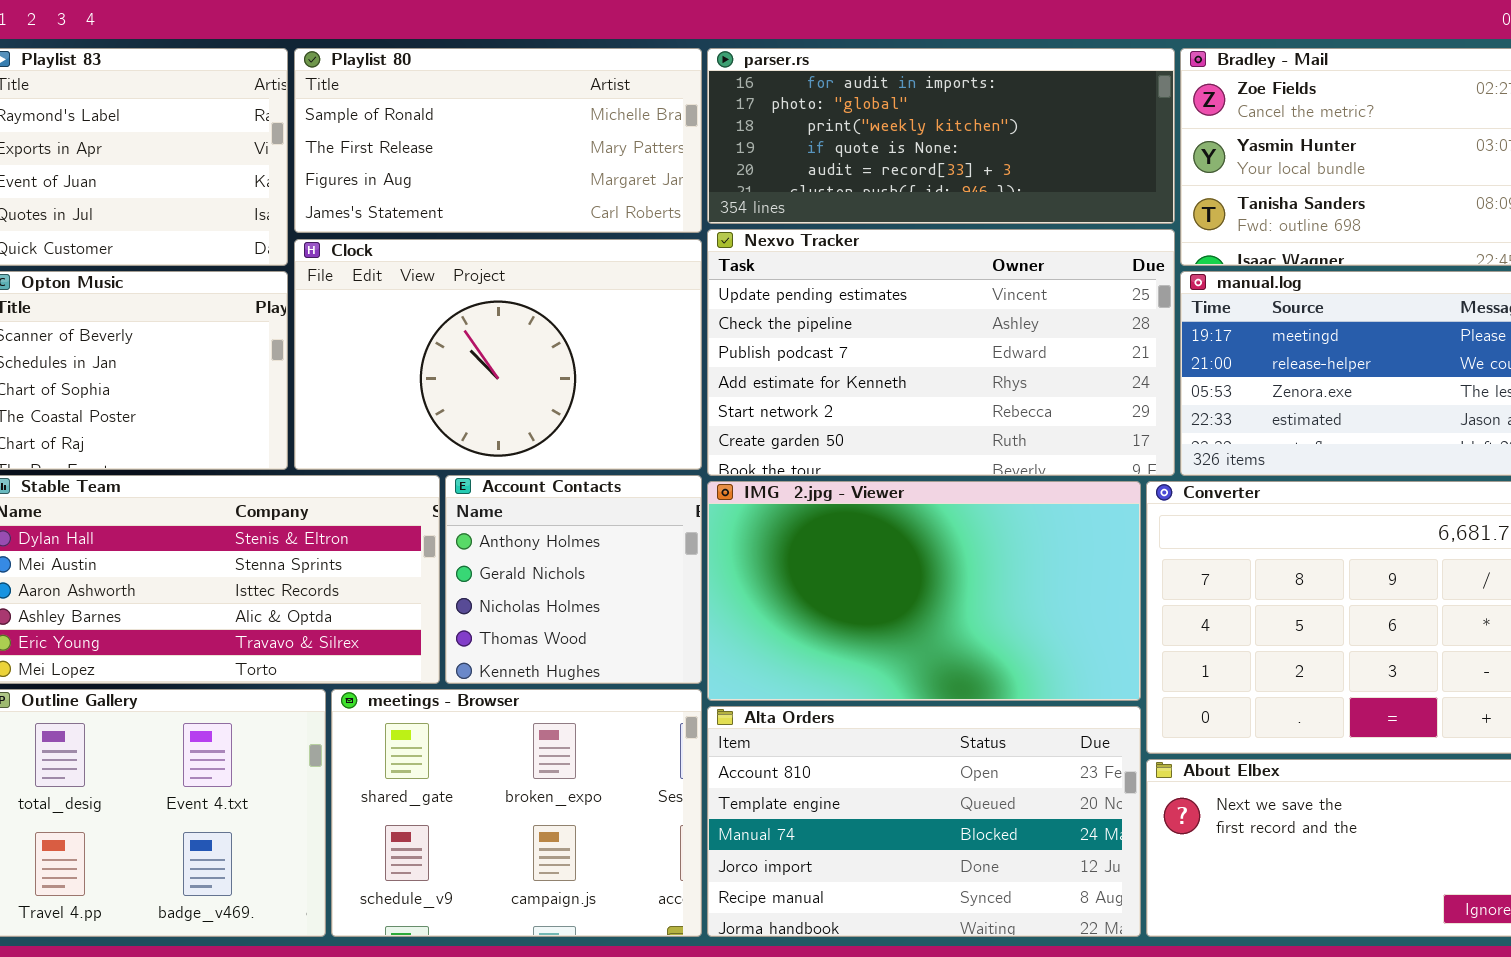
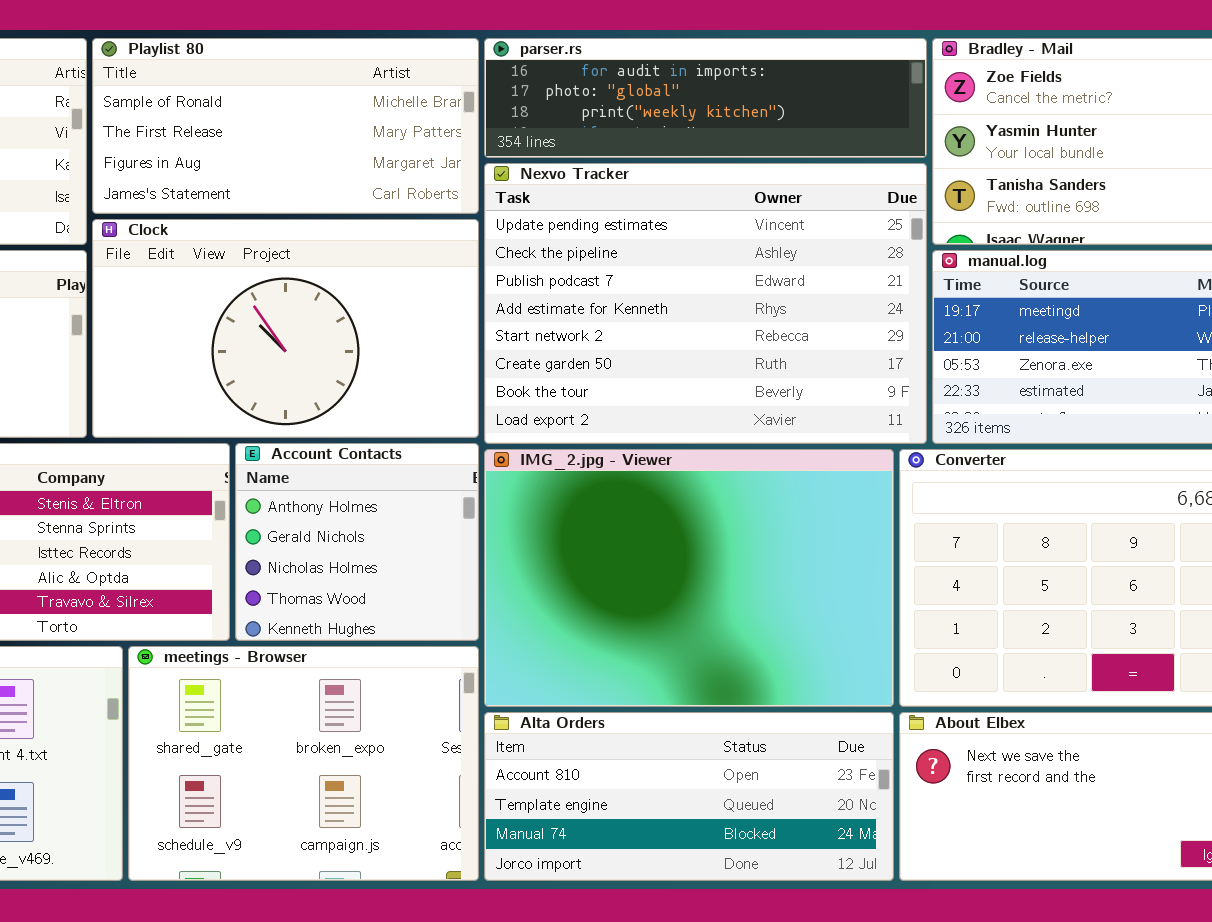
parser.rs: [707,48,1175,224] -> [484,38,927,158], resized
Nexvo Tracker: [707,229,1175,476] -> [484,163,927,444], resized
IMG_2.jpg - Viewer: [707,481,1141,701] -> [484,449,894,707], resized
Alta Orders: [707,706,1141,937] -> [484,712,894,881], resized

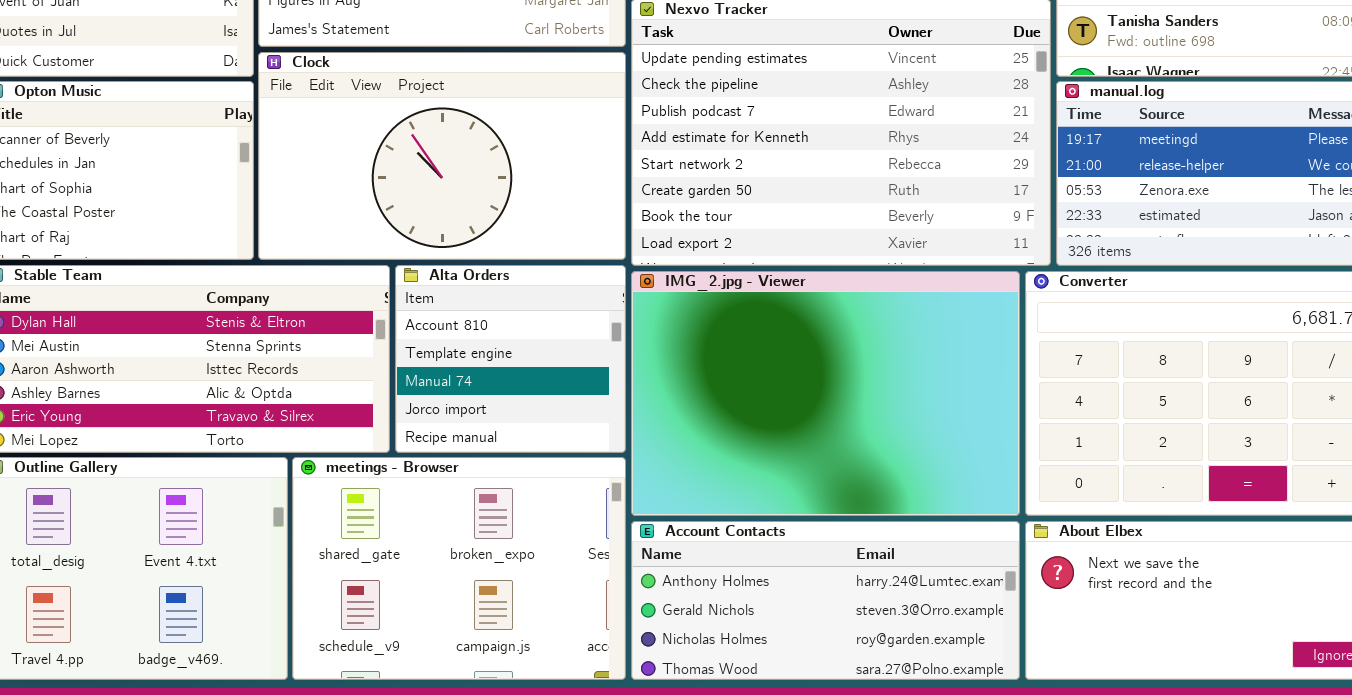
Account Contacts: [235,443,479,641] -> [631,521,1020,680], moved, resized
Alta Orders: [484,712,894,881] -> [395,265,626,453], moved, resized

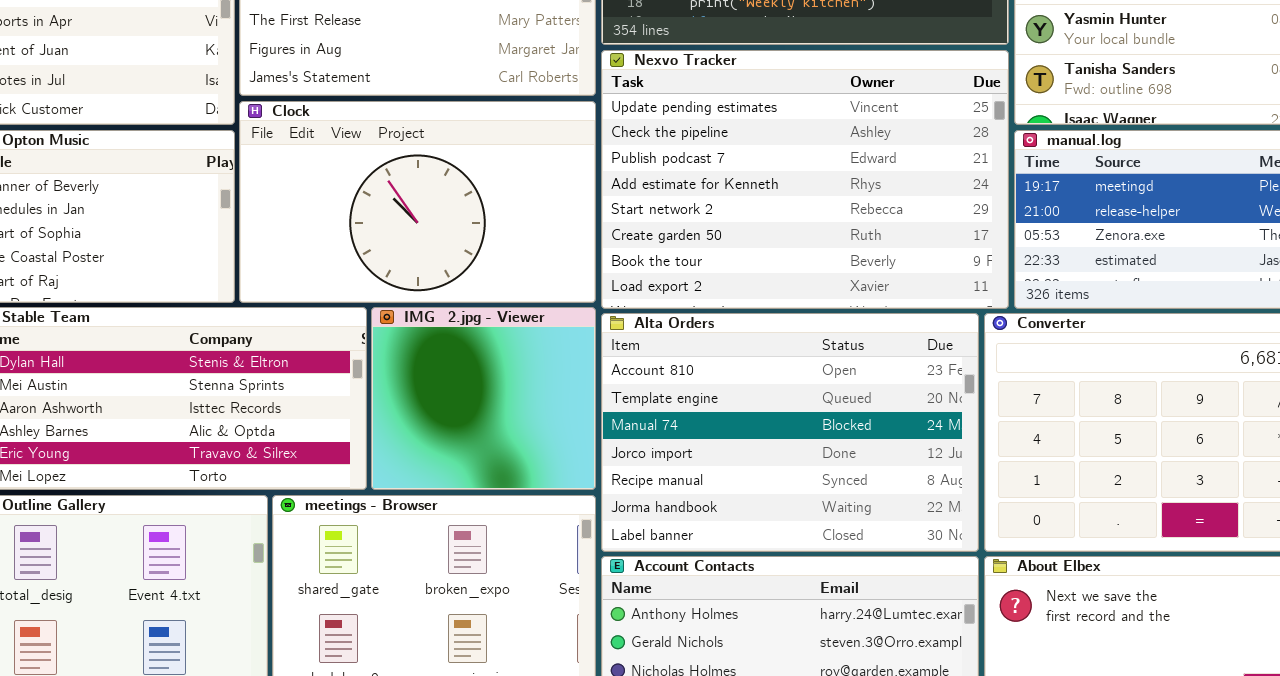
Alta Orders: [395,265,626,453] -> [601,313,979,552], moved, resized
IMG_2.jpg - Viewer: [631,271,1020,516] -> [371,307,596,490], moved, resized

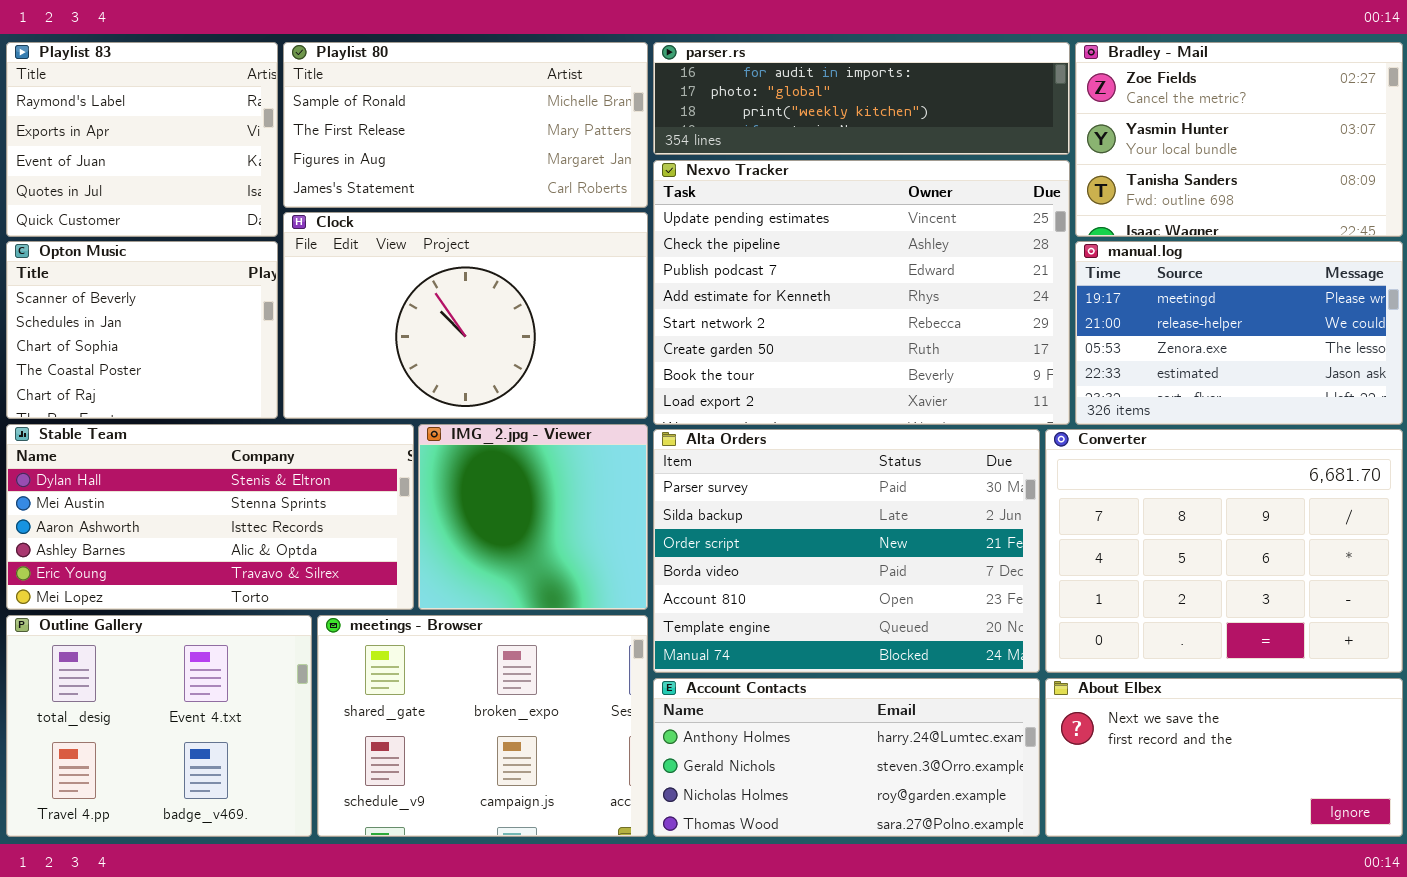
Alta Orders: [601,313,979,552] -> [653,429,1040,673], scrolled up 4 rows

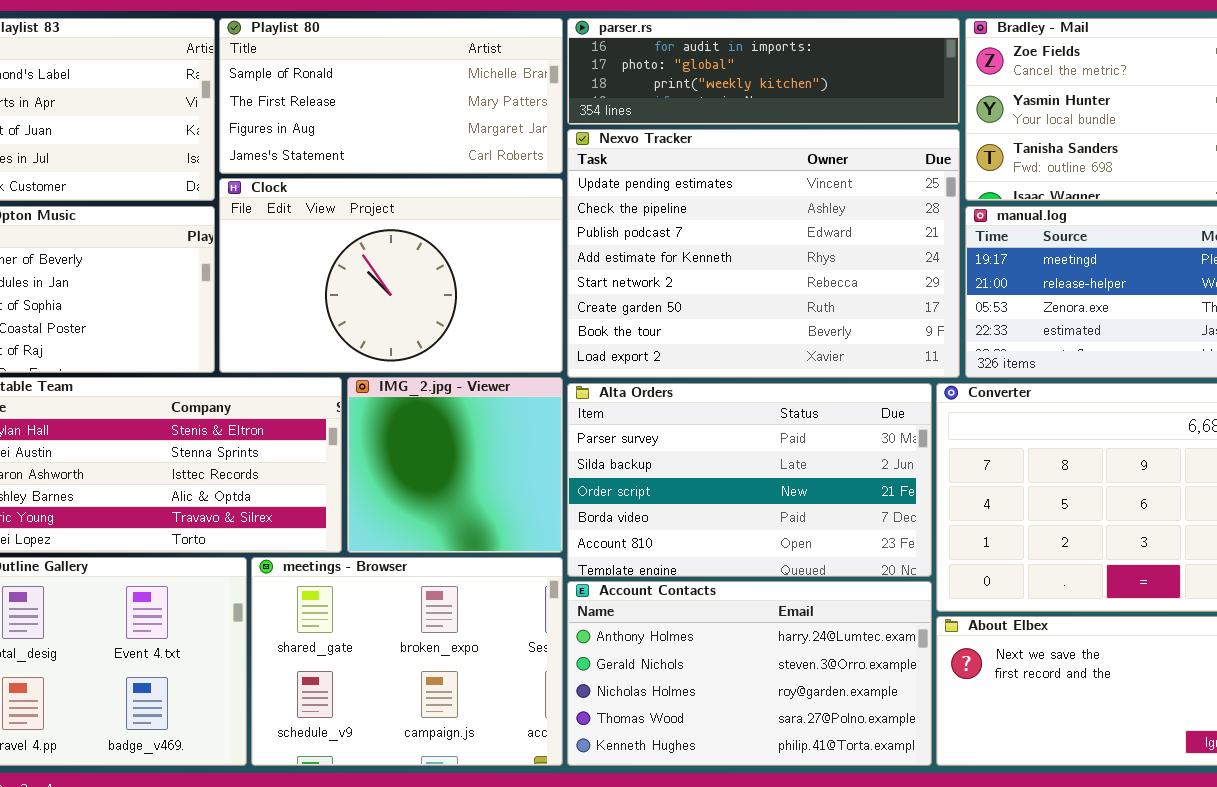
Alta Orders: [653,429,1040,673] -> [567,383,932,577], resized
Account Contacts: [653,678,1040,837] -> [567,581,932,766], resized

